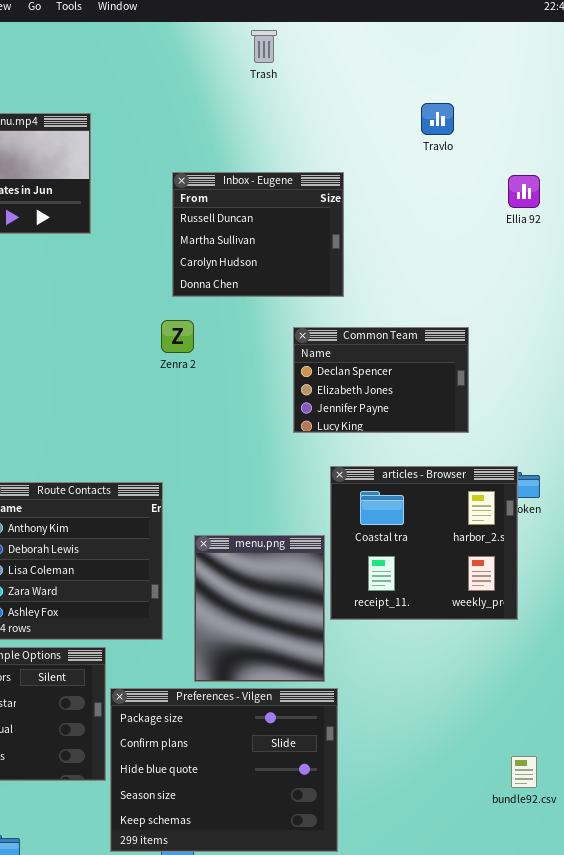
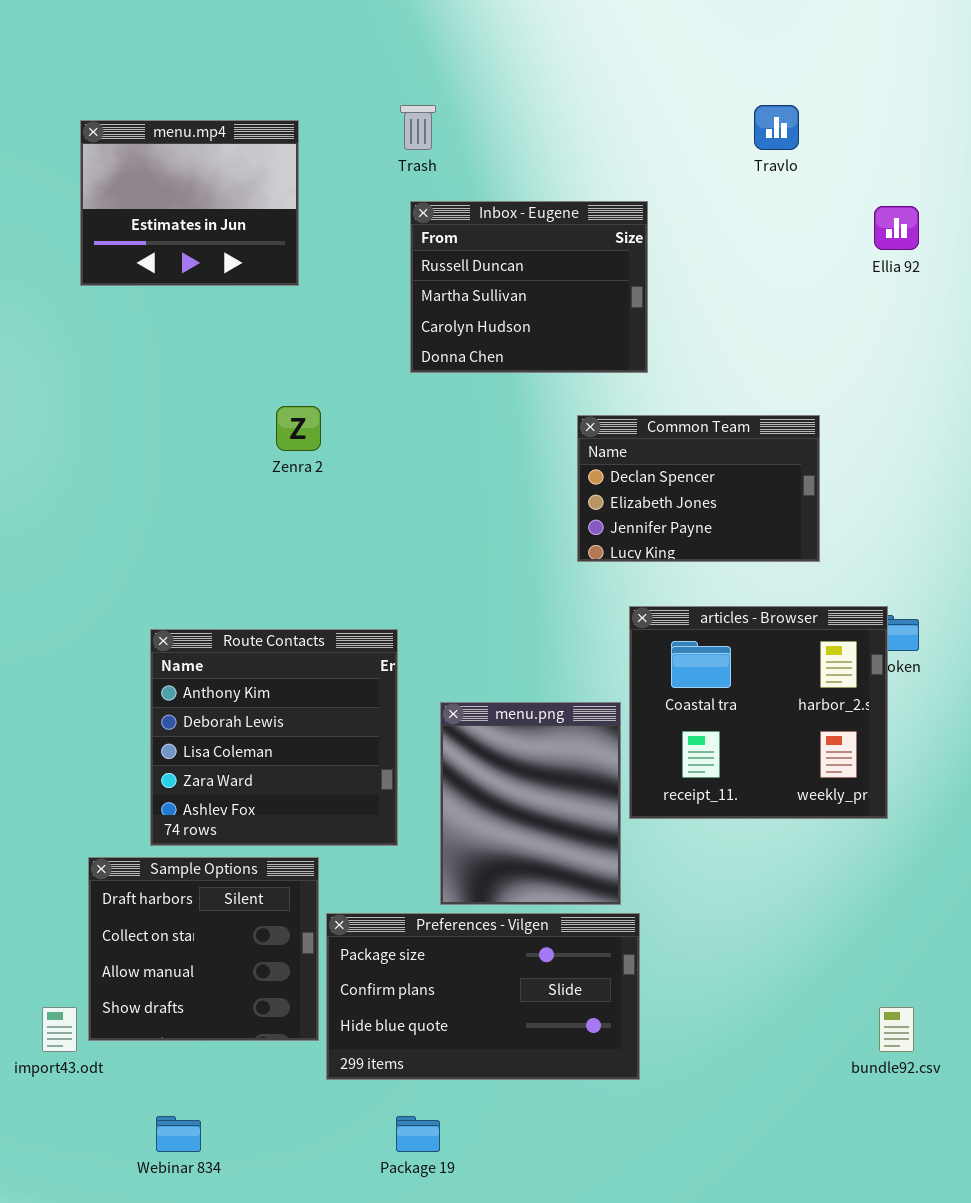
Trash: [251,30,277,63] -> [400,105,436,150], moved
Zenra 2: [161,320,194,353] -> [276,406,321,451], moved
Preferences - Vilgen: [110,688,338,852] -> [326,913,640,1080], resized

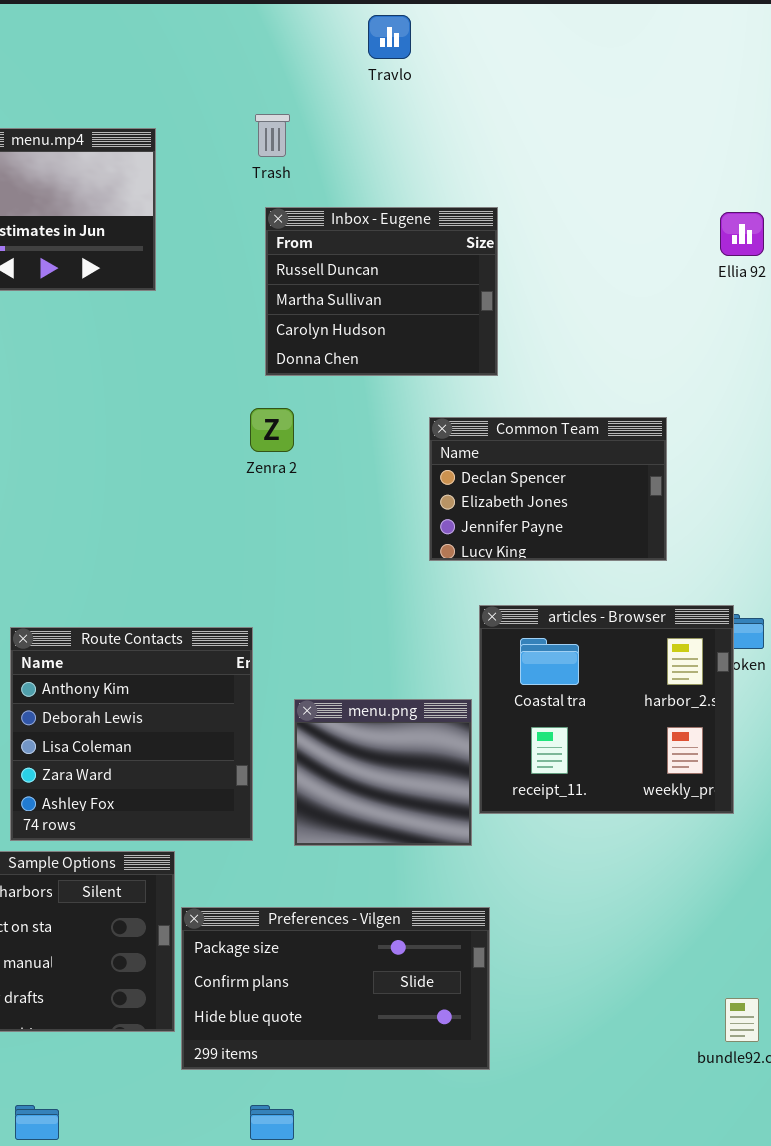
Travlo: [754,105,799,150] -> [368,15,411,59], moved
Zenra 2: [276,406,321,451] -> [250,408,294,452], moved
menu.png: [440,702,621,905] -> [294,699,472,846], resized

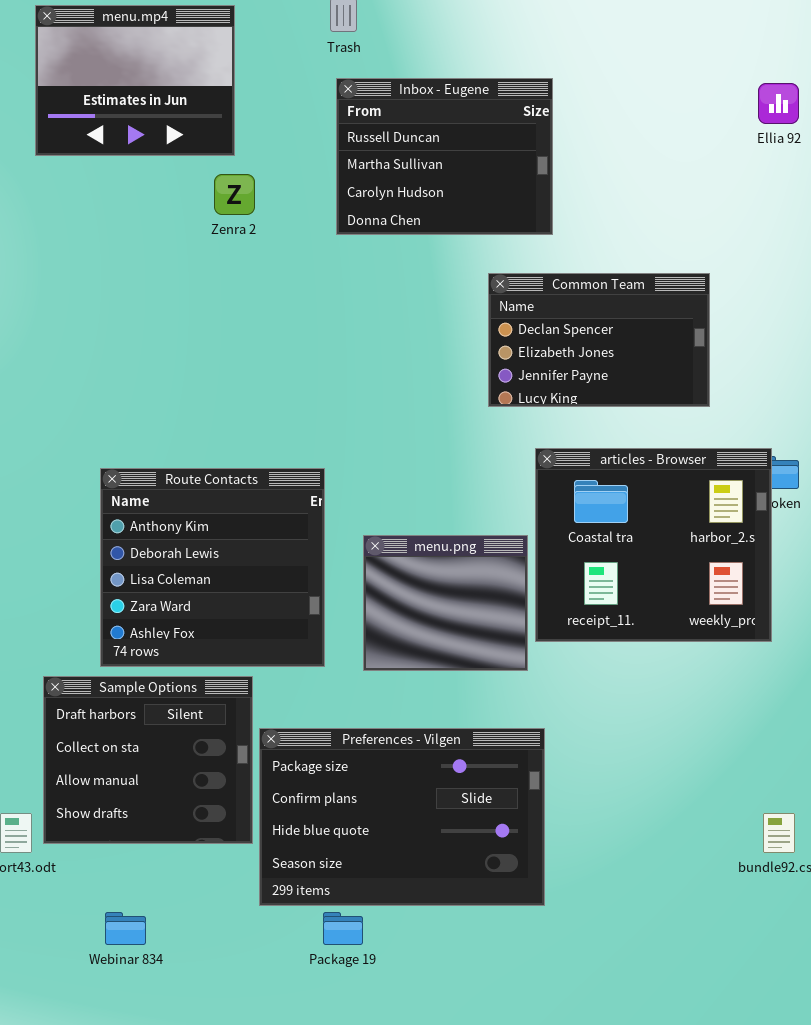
Zenra 2: [250,408,294,452] -> [214,174,255,215], moved
Preferences - Vilgen: [181,907,490,1070] -> [259,728,545,906], resized

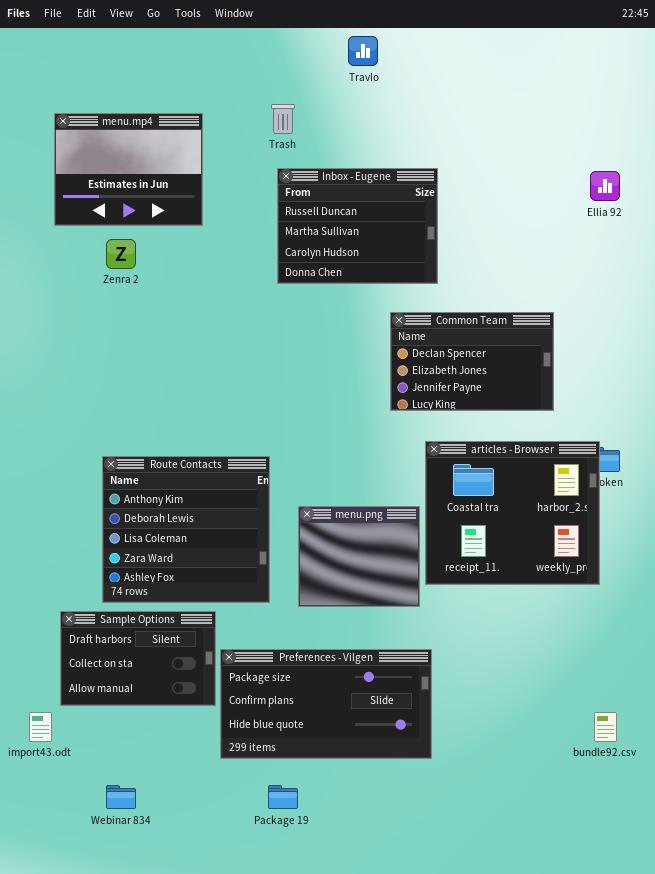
Zenra 2: [214,174,255,215] -> [106,239,136,269], moved
Sample Options: [43,676,253,844] -> [60,611,216,706], resized
Preferences - Vilgen: [259,728,545,906] -> [220,649,432,759], resized

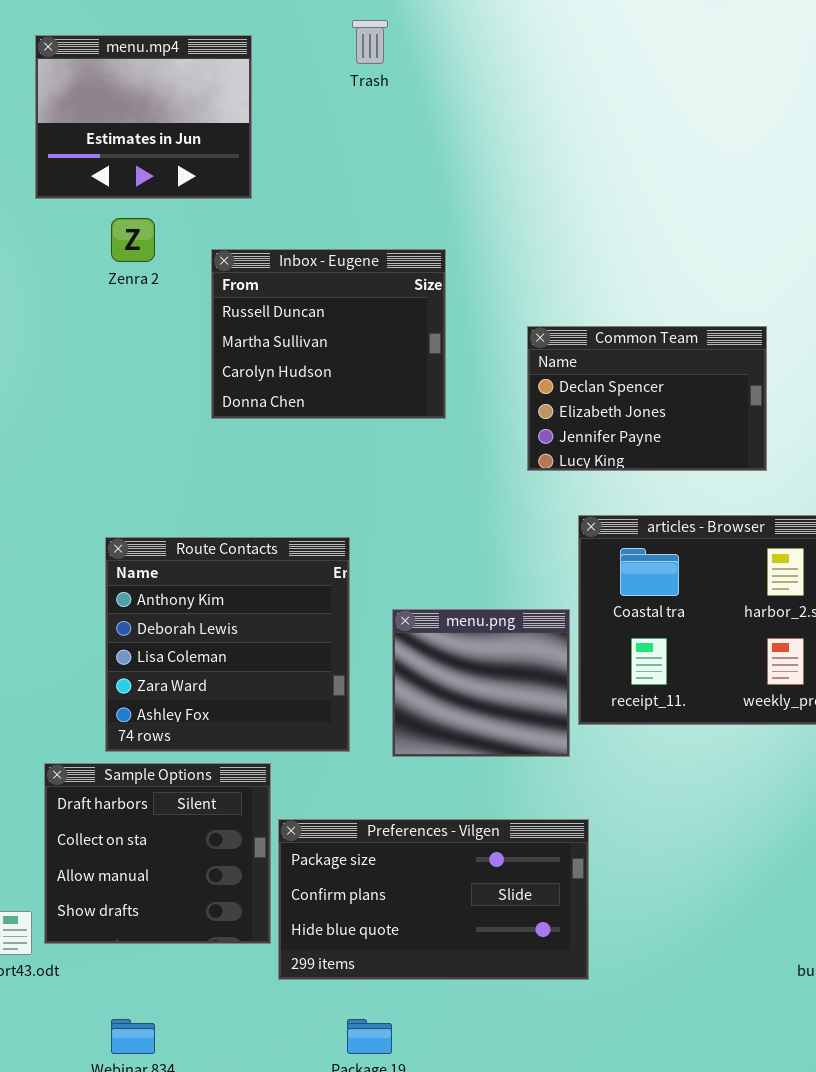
Inbox - Eugene: [277,168,438,284] -> [211,249,446,419], moved
Sample Options: [60,611,216,706] -> [44,763,271,944], resized

